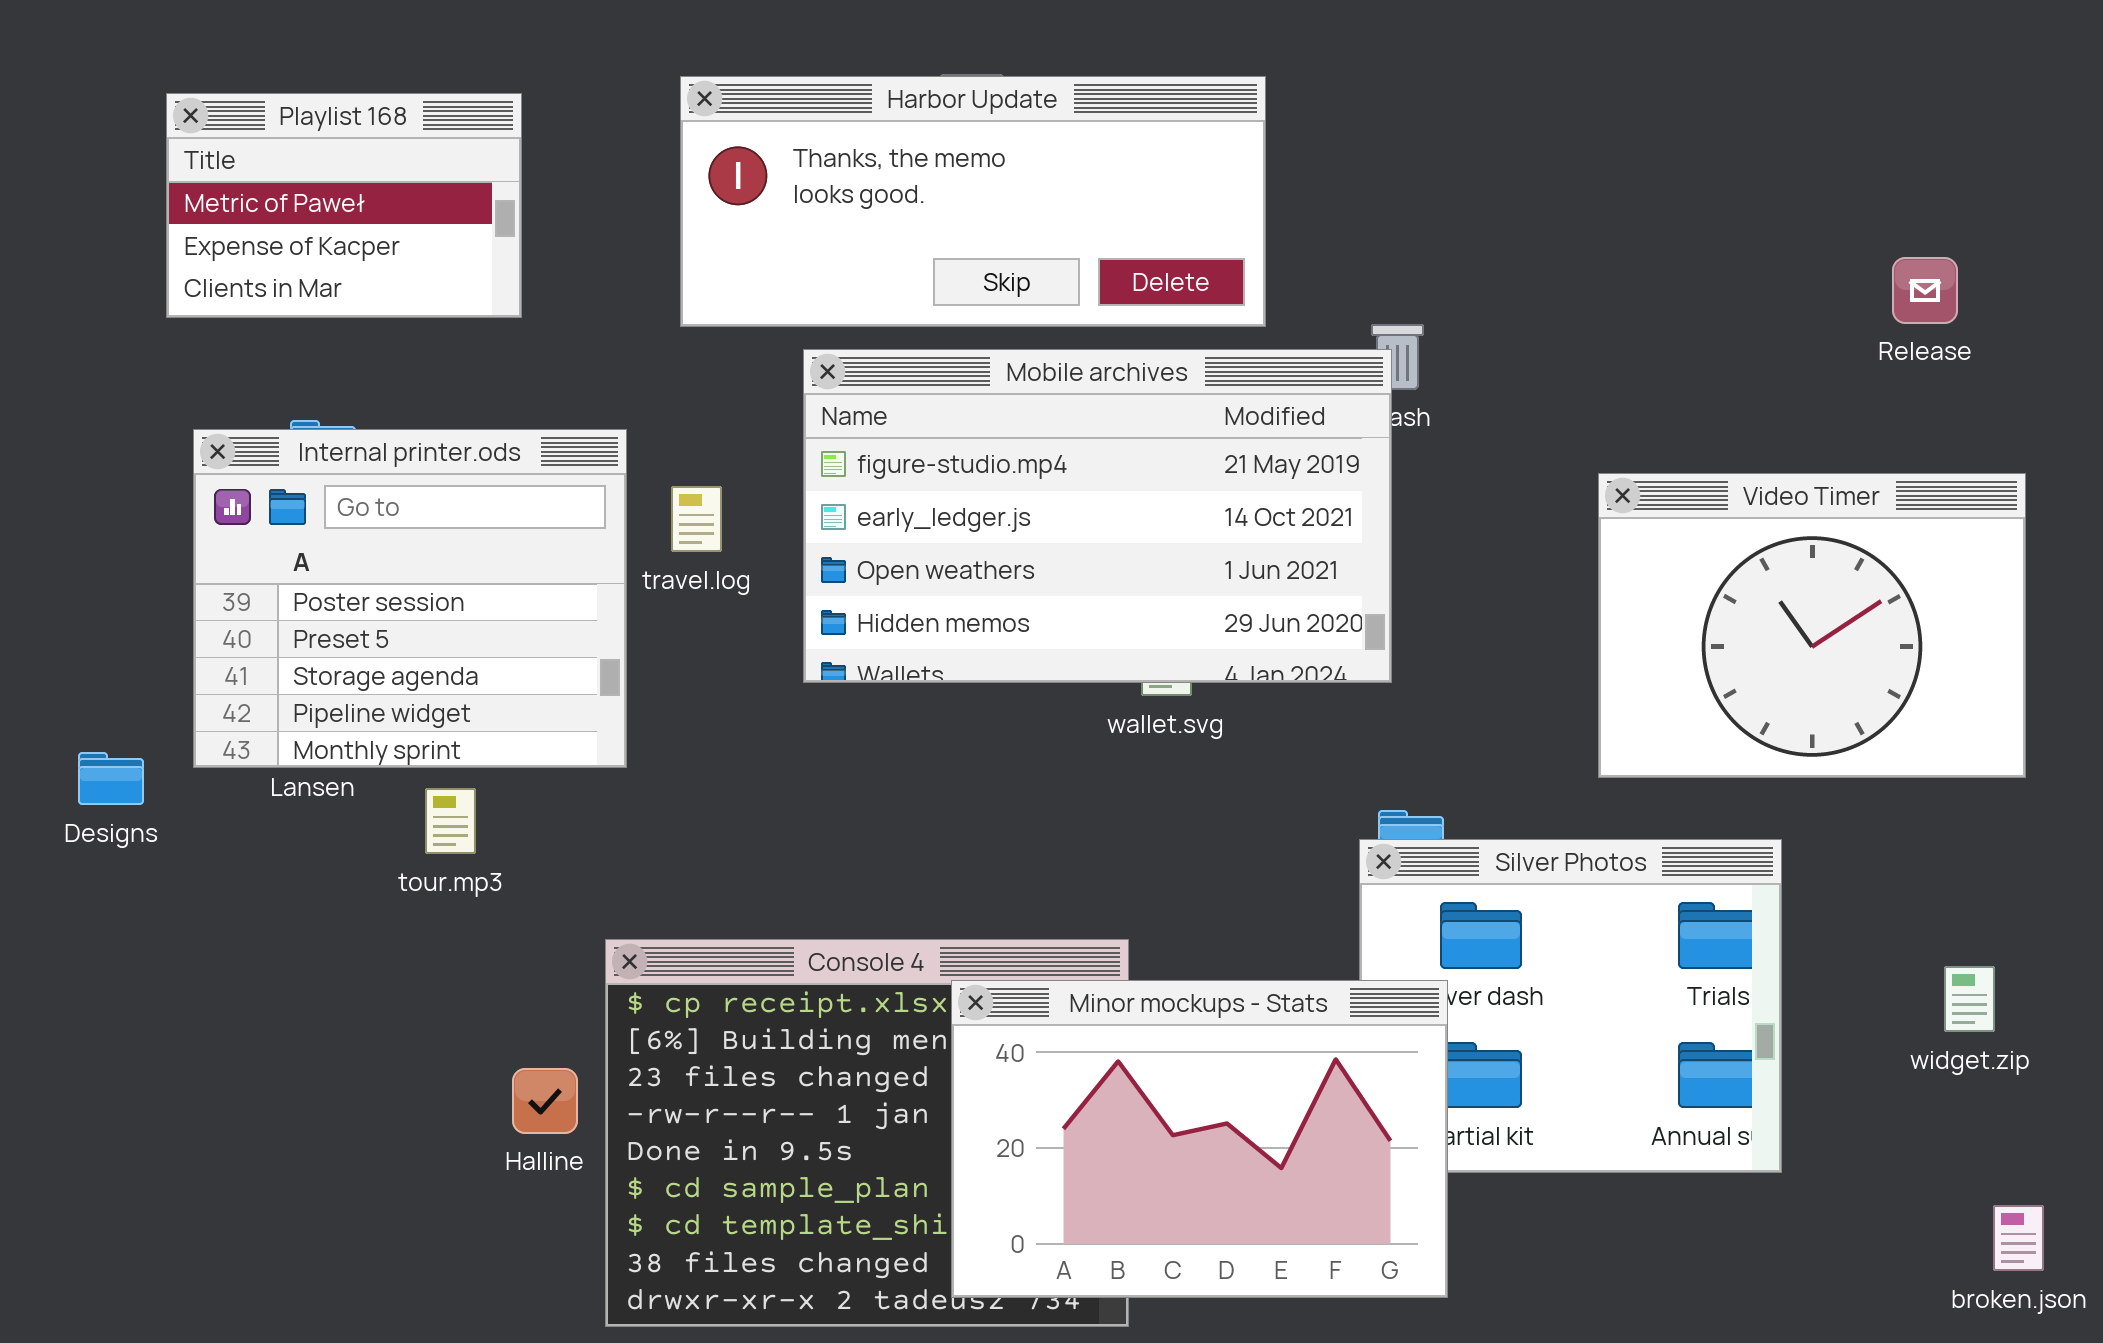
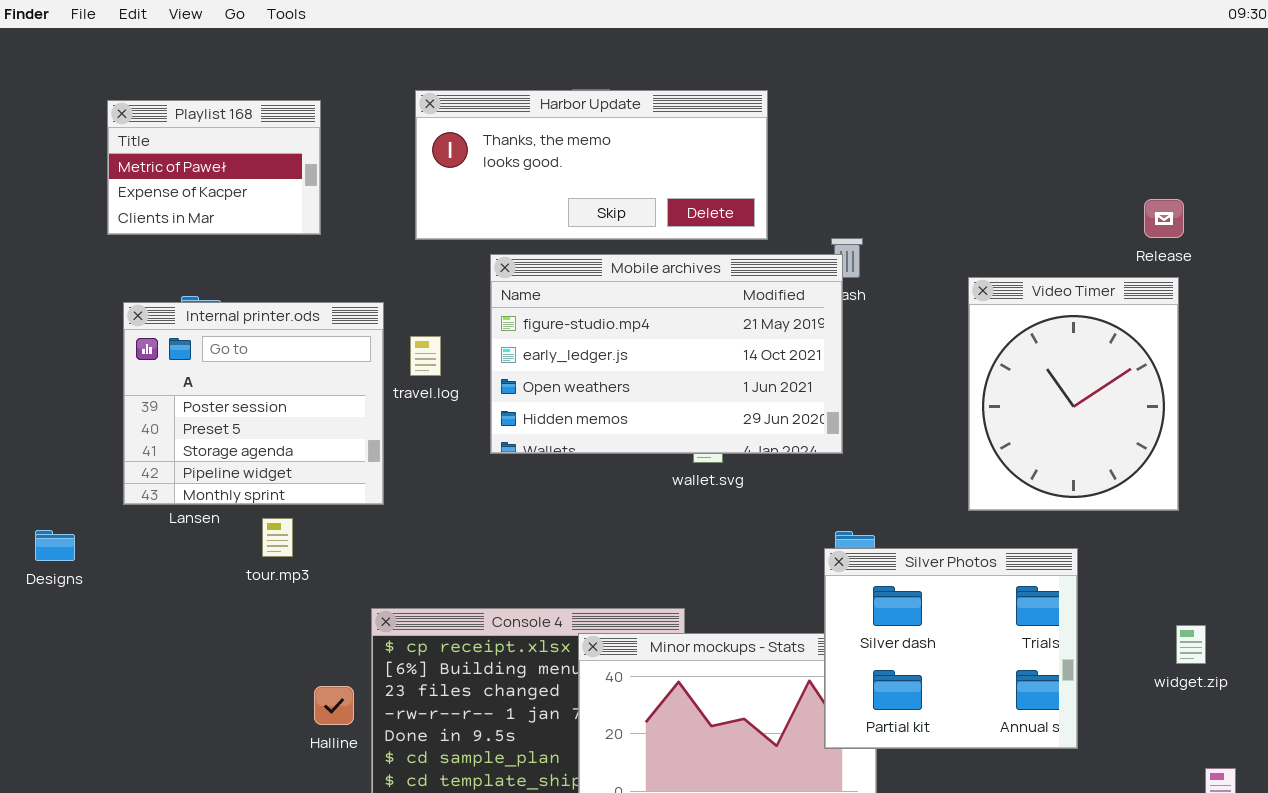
Video Timer: [1598,473,2026,778] -> [968,277,1179,511], resized
Designs: [78,752,144,805] -> [35,530,75,561], moved
Silver Photos: [1359,839,1782,1173] -> [824,548,1078,749], raised

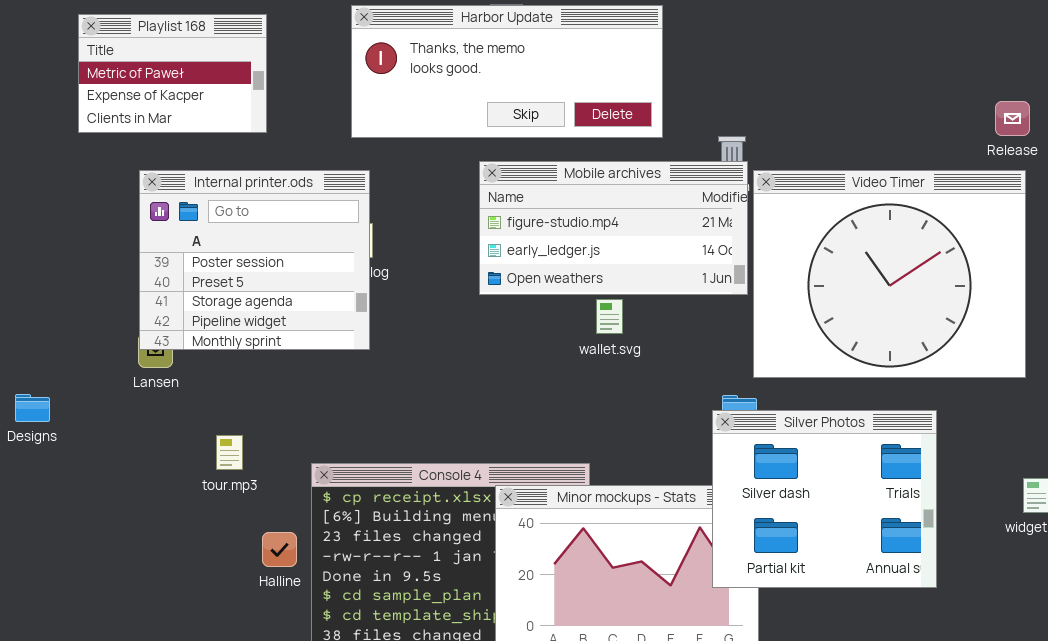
Mobile archives: [490,254,843,454] -> [479,161,748,295], moved, resized
Video Timer: [968,277,1179,511] -> [753,170,1026,378], resized
Internal printer.ods: [123,302,384,505] -> [139,170,370,350], moved
tour.mp3: [262,518,293,557] -> [216,435,243,470], moved

